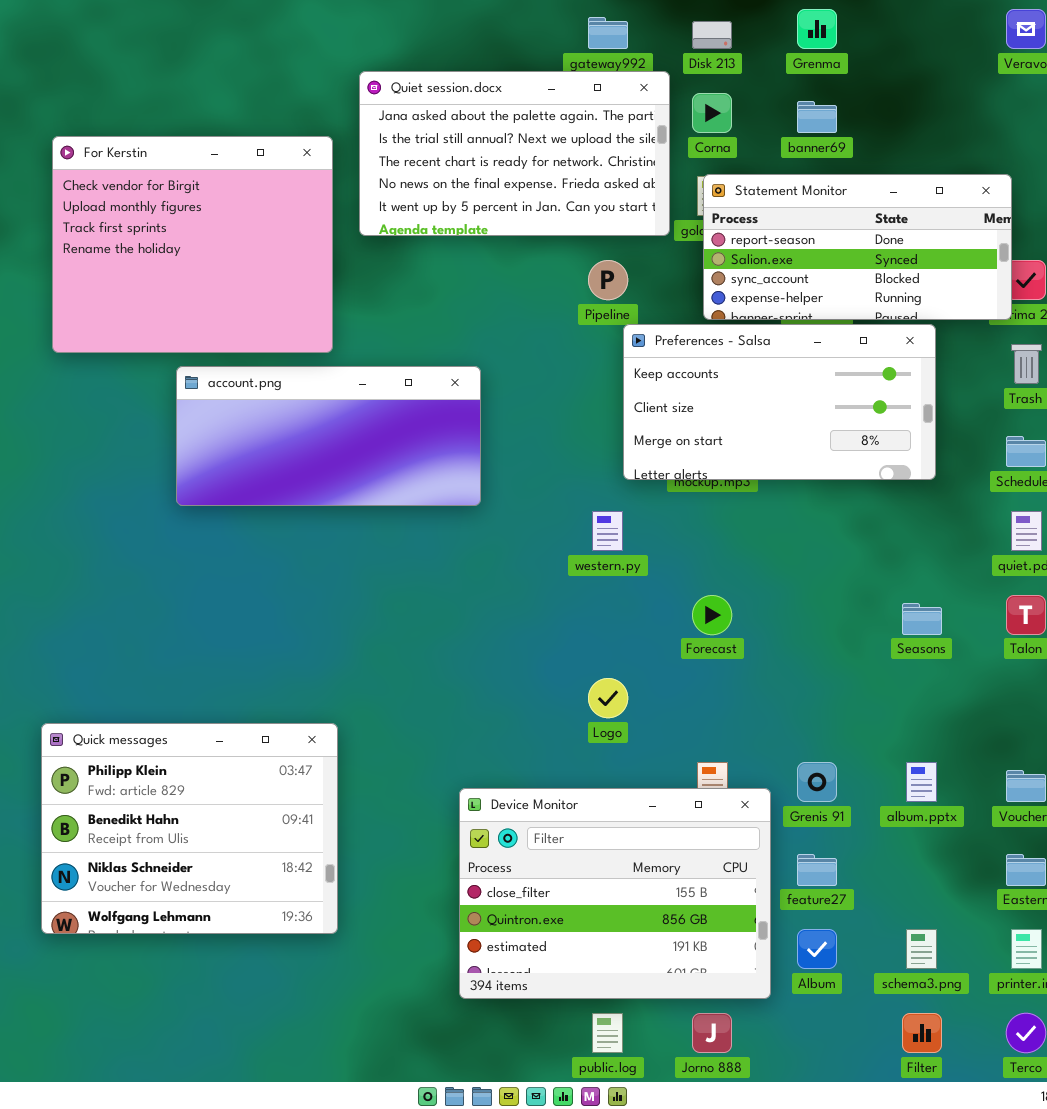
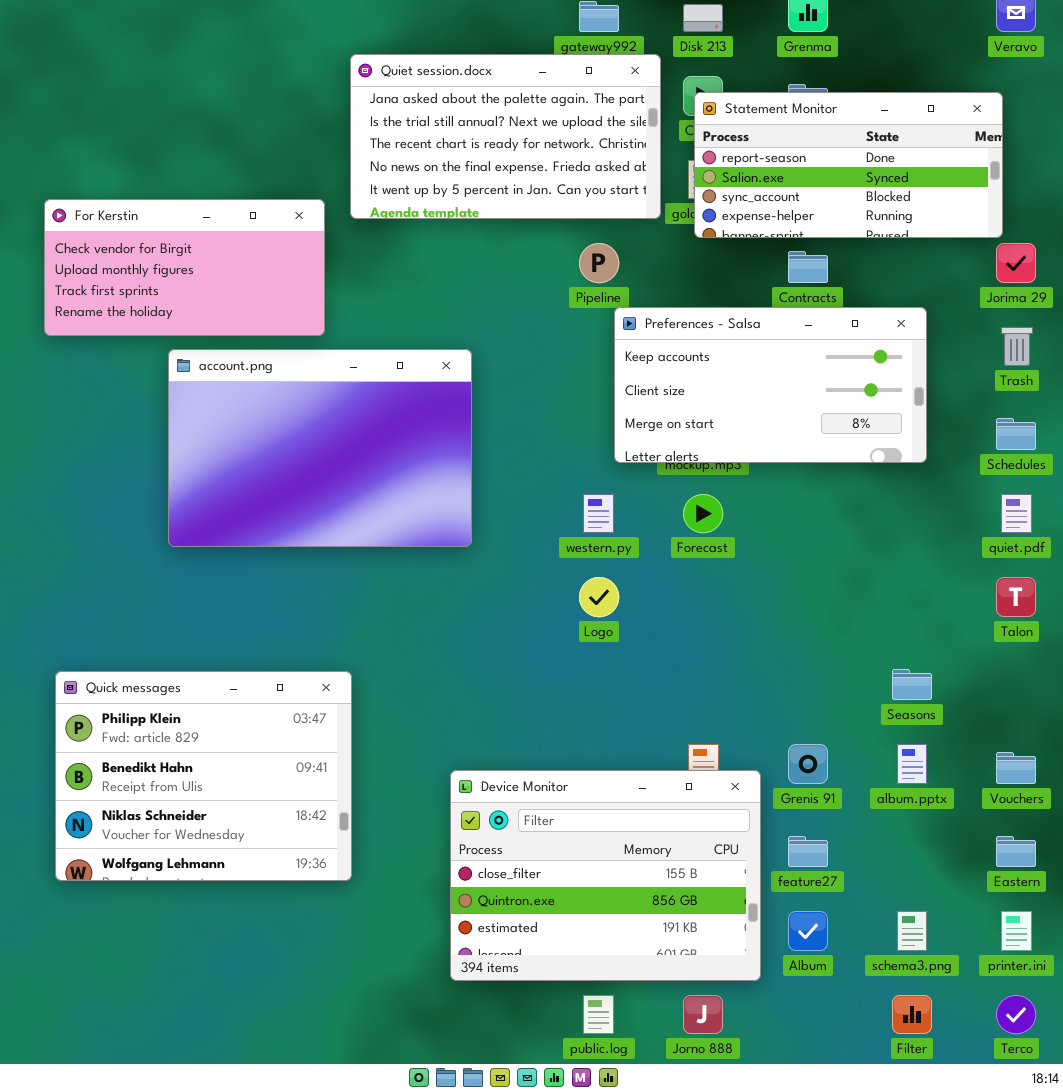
For Kerstin: [52,136,333,353] -> [44,199,325,336], resized
Statement Monitor: [703,174,1012,320] -> [694,92,1003,238], moved
account.png: [176,366,481,506] -> [168,349,472,547], resized
Forecast: [692,595,732,635] -> [683,494,723,533], moved
Seasons: [902,603,942,635] -> [892,669,932,700], moved
Logo: [588,678,628,718] -> [579,577,619,617], moved
Quick messages: [41,723,338,934] -> [55,671,352,881], moved

